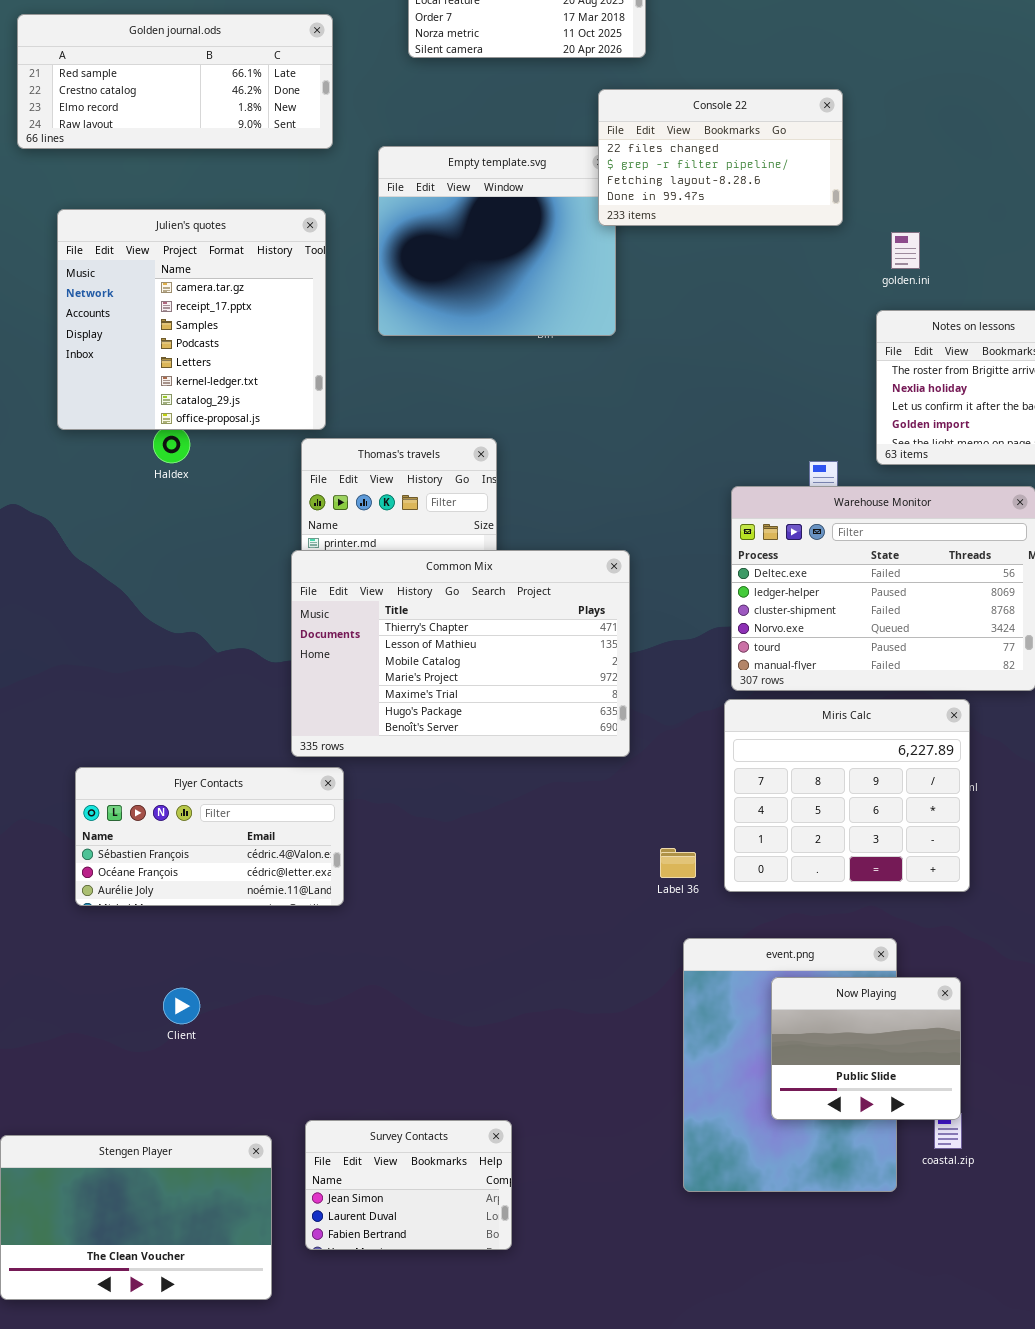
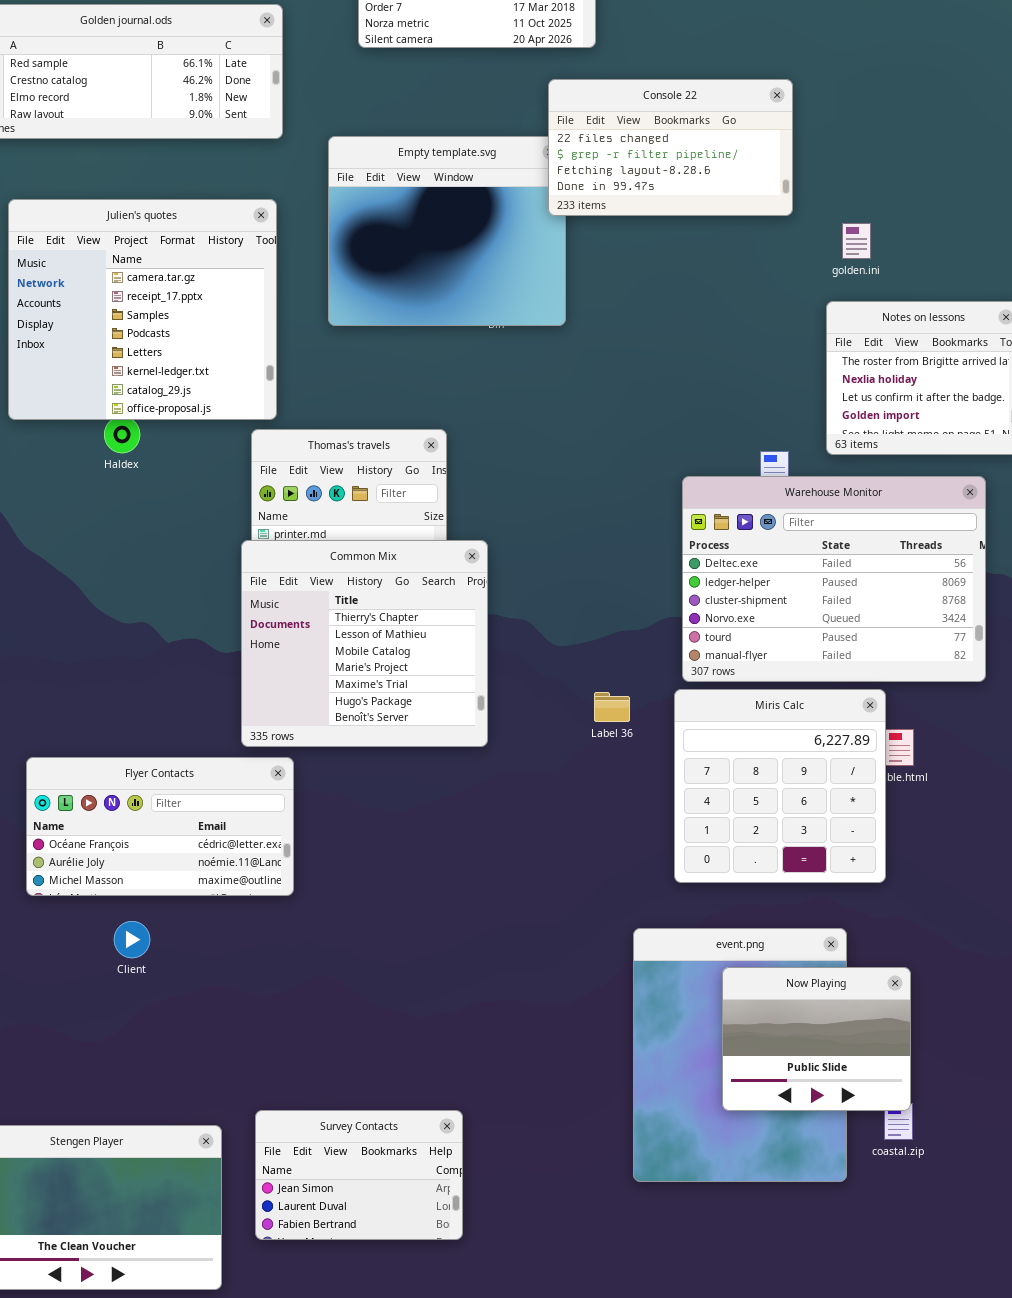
Common Mix: [291,550,630,757] -> [241,540,488,747], resized
Miris Calc: [724,699,970,892] -> [674,689,886,883], resized
Flyer Contacts: [75,767,344,906] -> [26,757,294,896], scrolled down 1 row
Label 36: [660,848,696,878] -> [594,692,630,722], moved
Client: [163,988,200,1024] -> [114,921,150,958], moved

